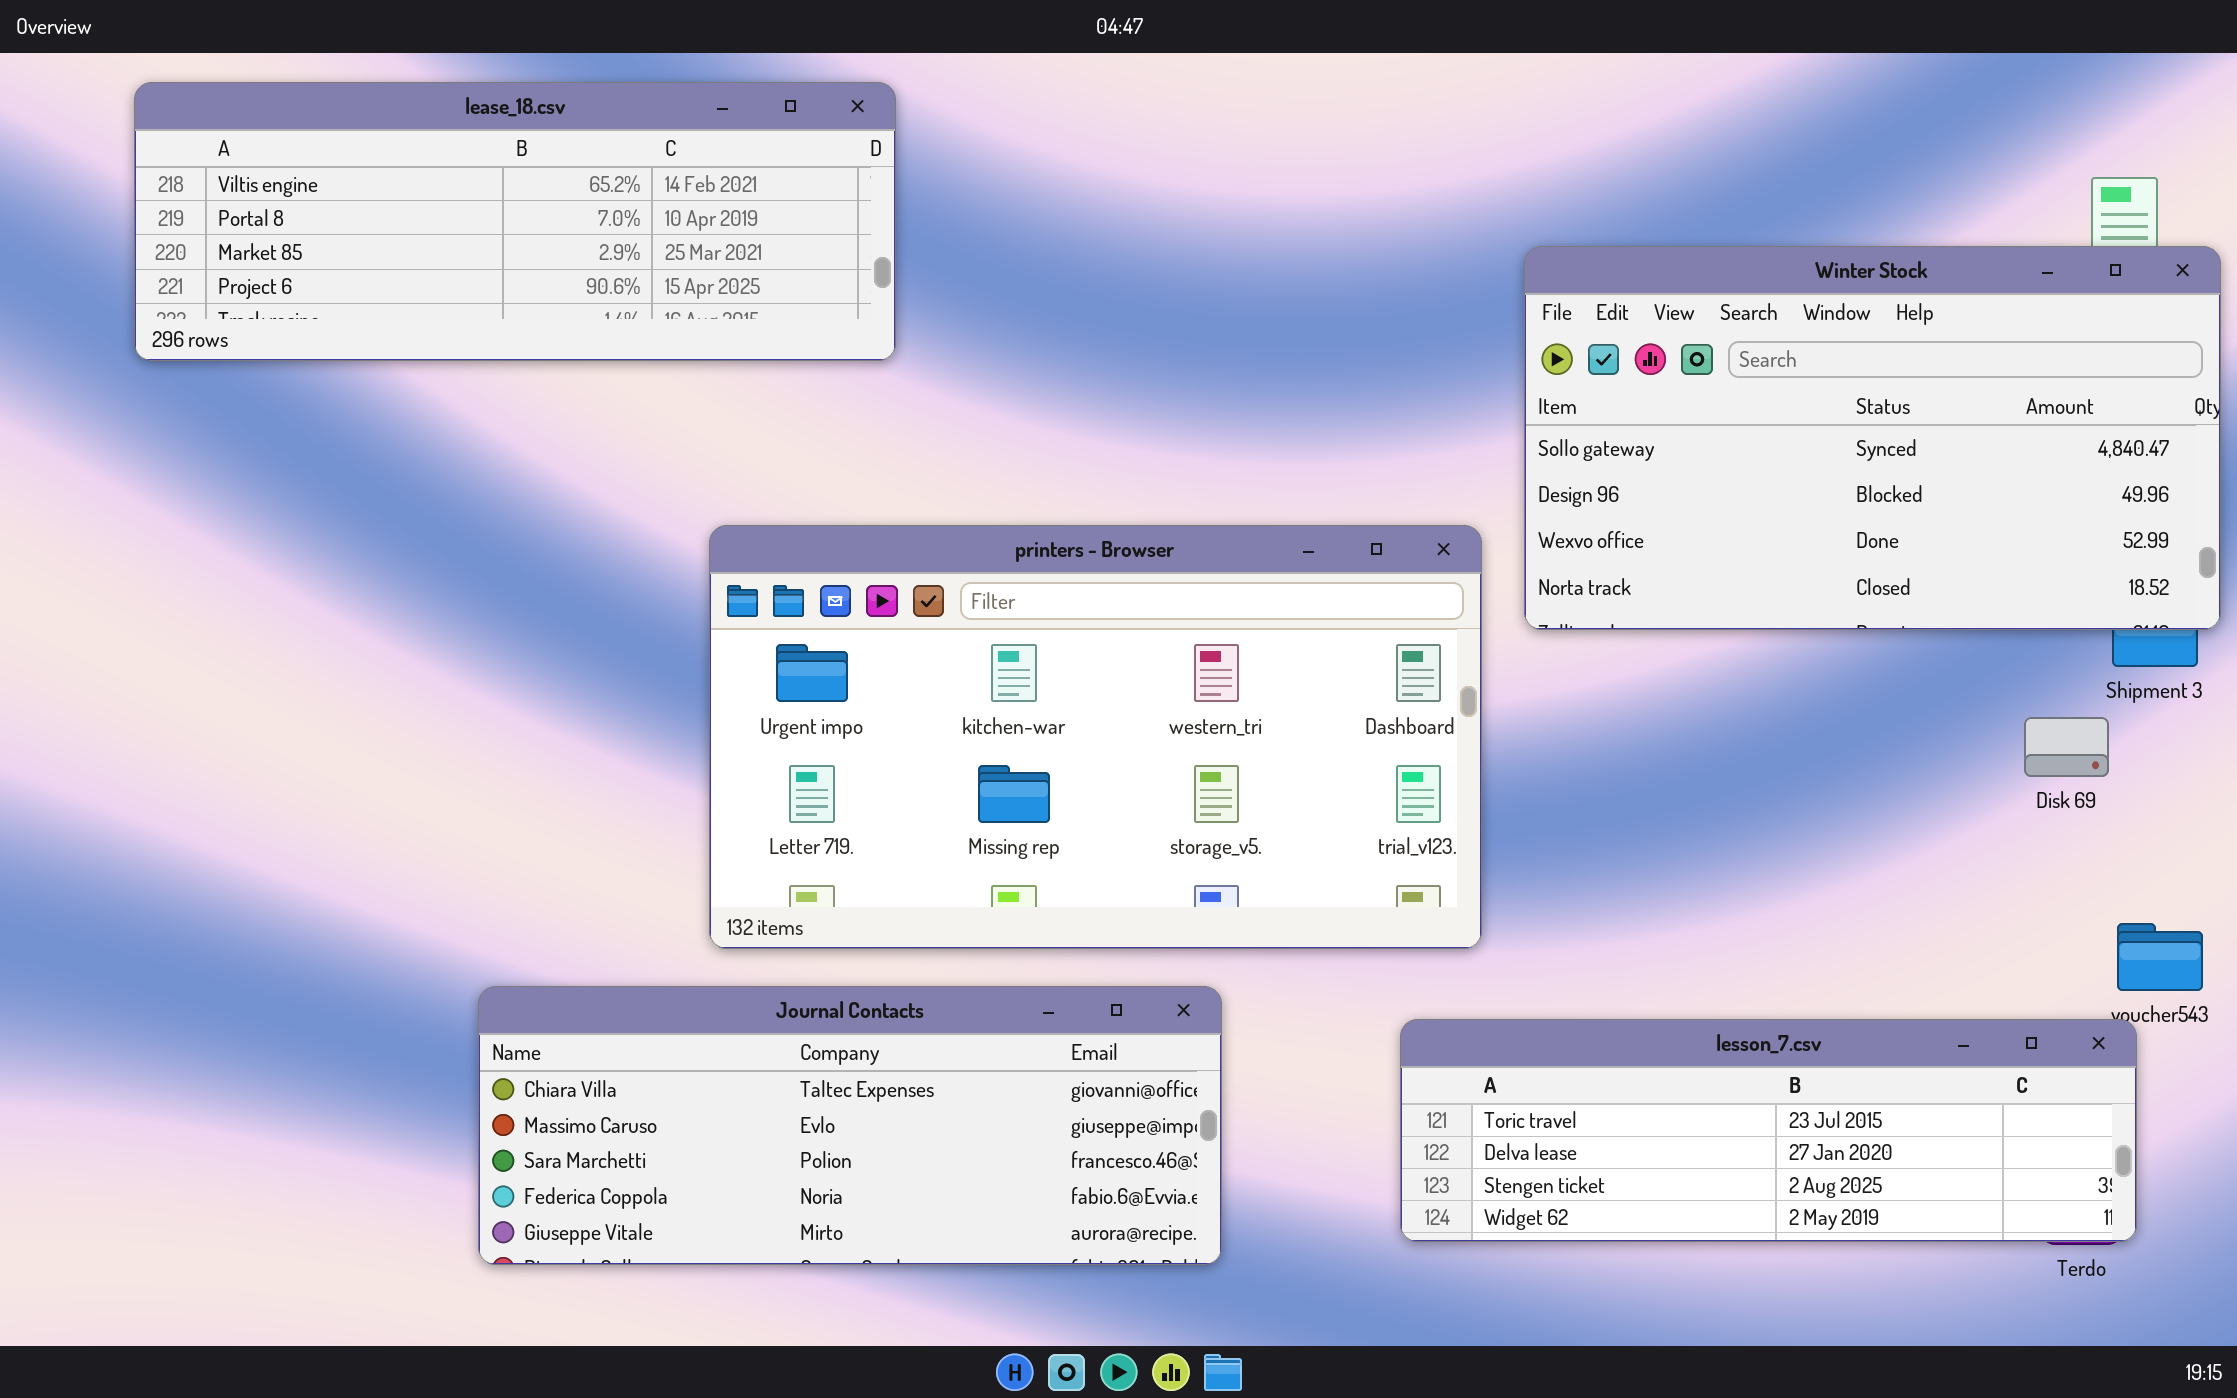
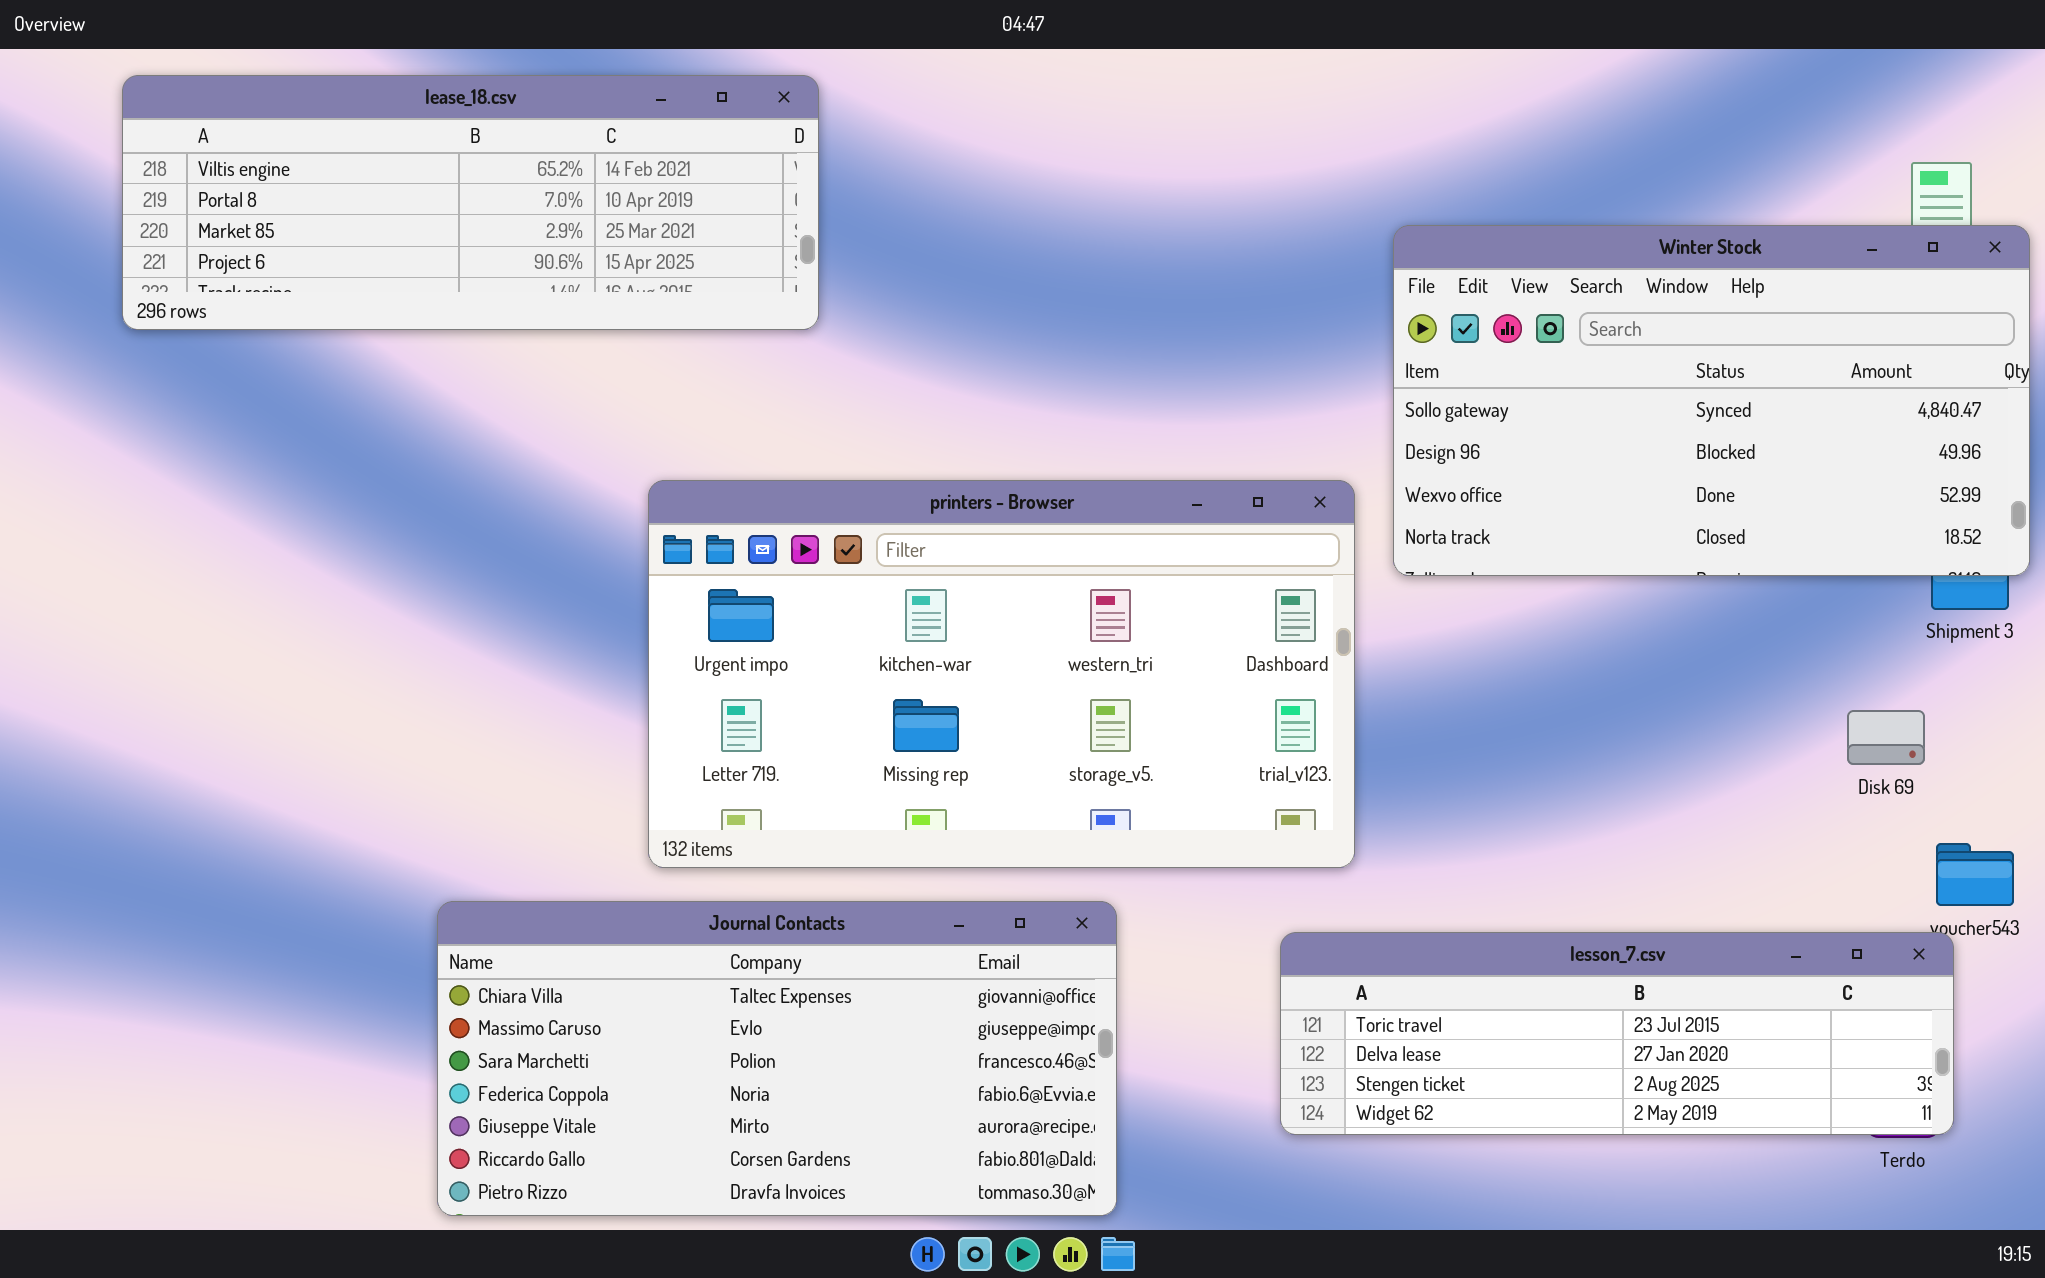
Disk 69: [2024,717,2109,777] -> [1847,710,1925,765], moved
Journal Contacts: [478,986,1222,1265] -> [437,901,1117,1216], resized

